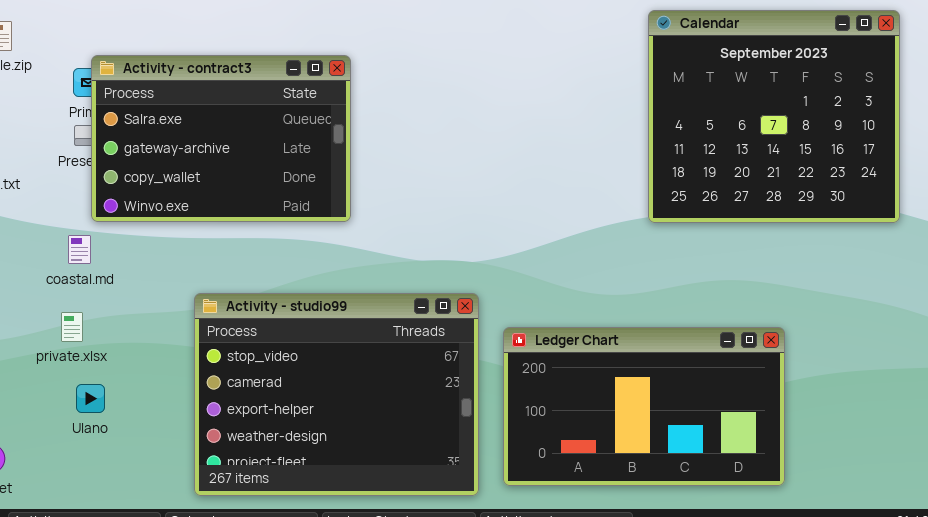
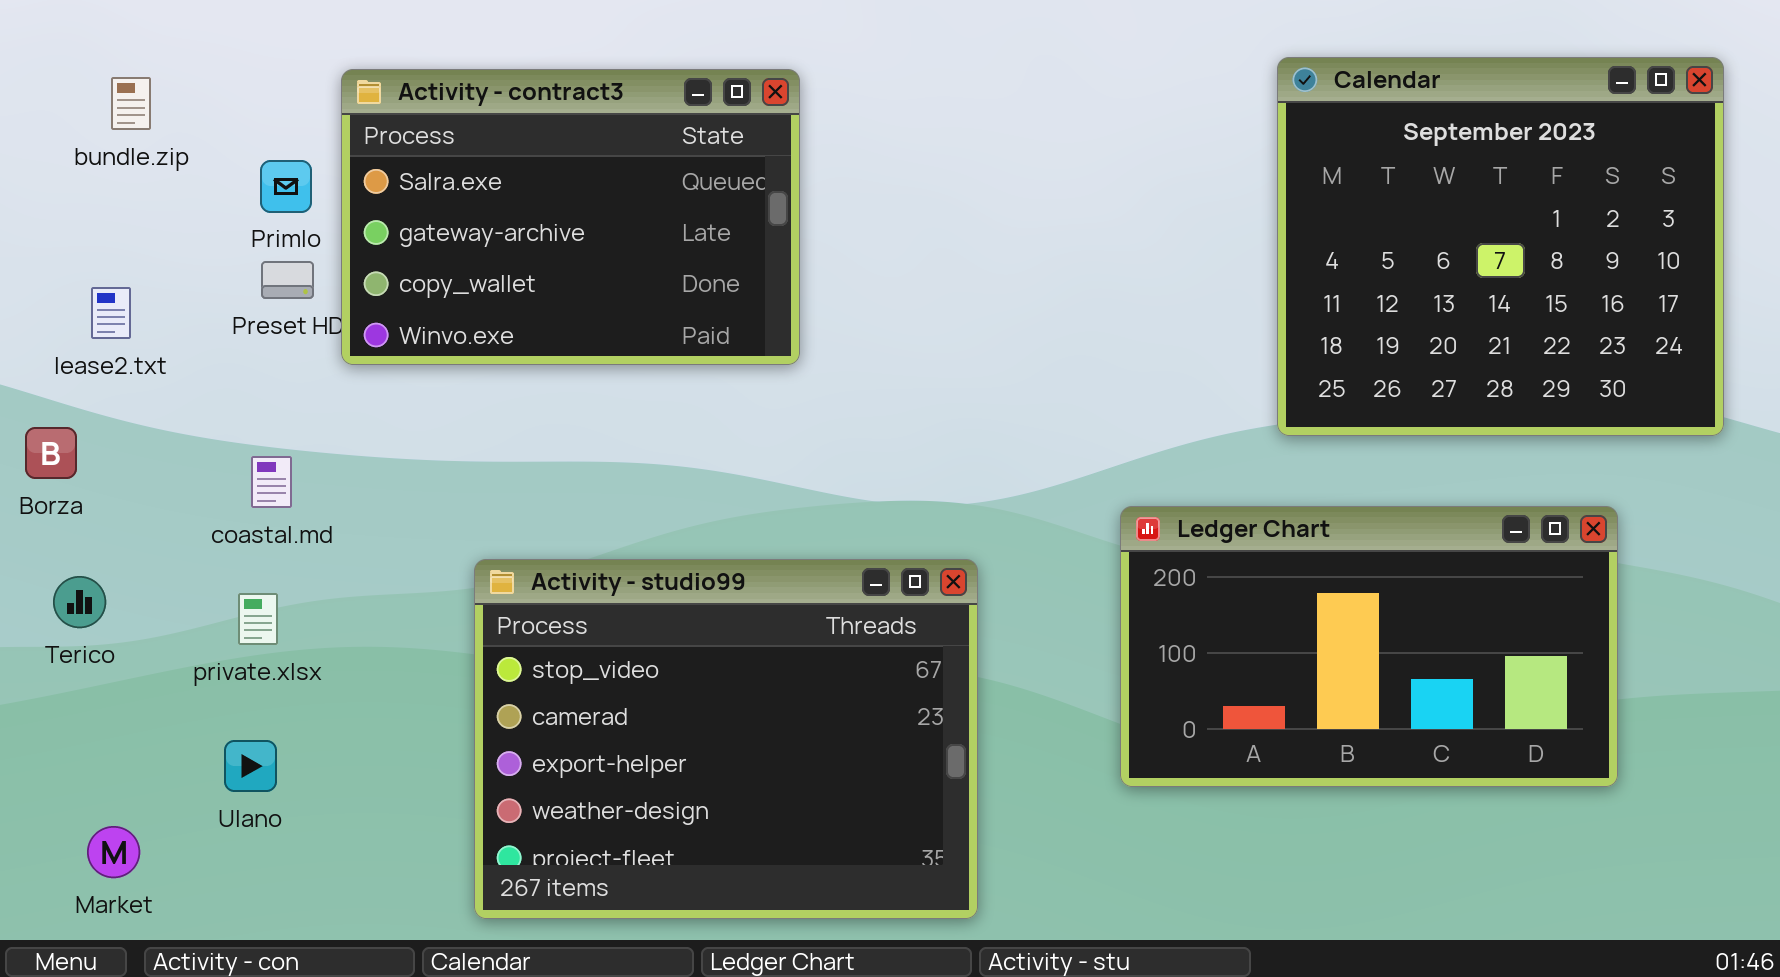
Activity - contract3: [91,55,351,222] -> [341,69,800,365], moved
Ledger Chart: [503,327,785,486] -> [1120,506,1618,787], moved
Ulano: [76,384,105,413] -> [224,740,277,792], moved

